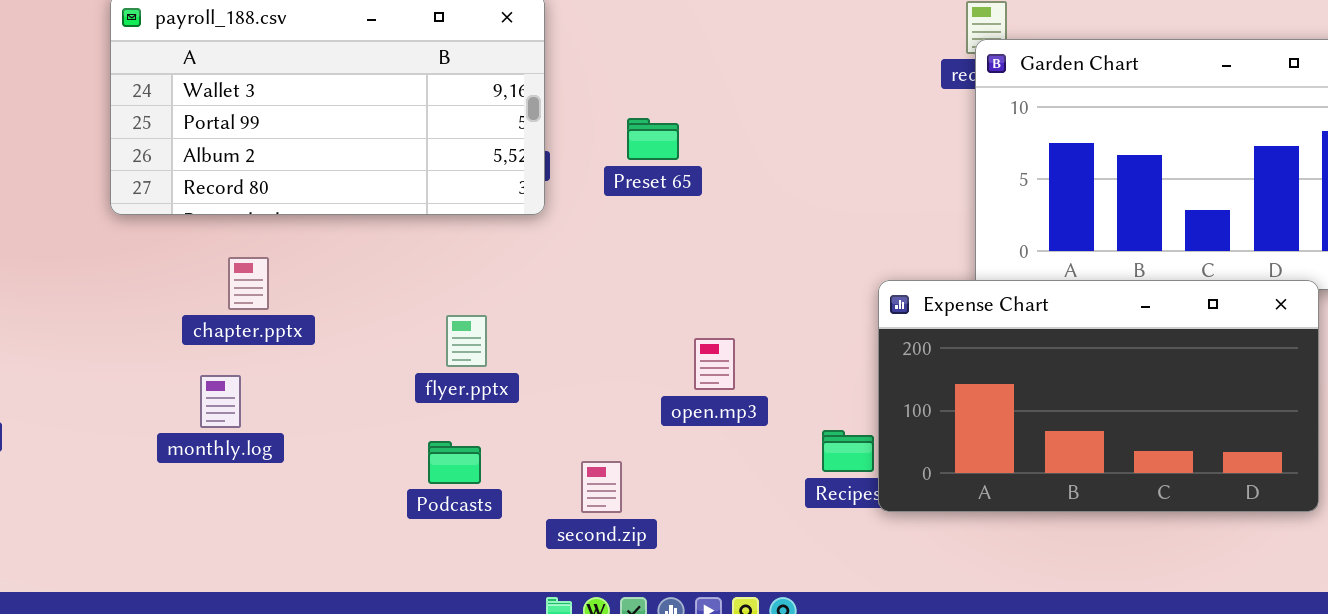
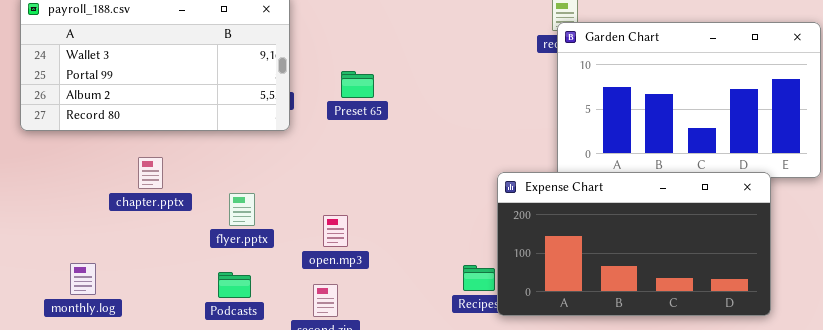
chapter.pptx: [228,257,269,310] -> [138,157,163,189], moved
open.mp3: [694,338,735,390] -> [323,215,348,247], moved
monthly.log: [200,375,241,428] -> [70,263,96,295], moved

